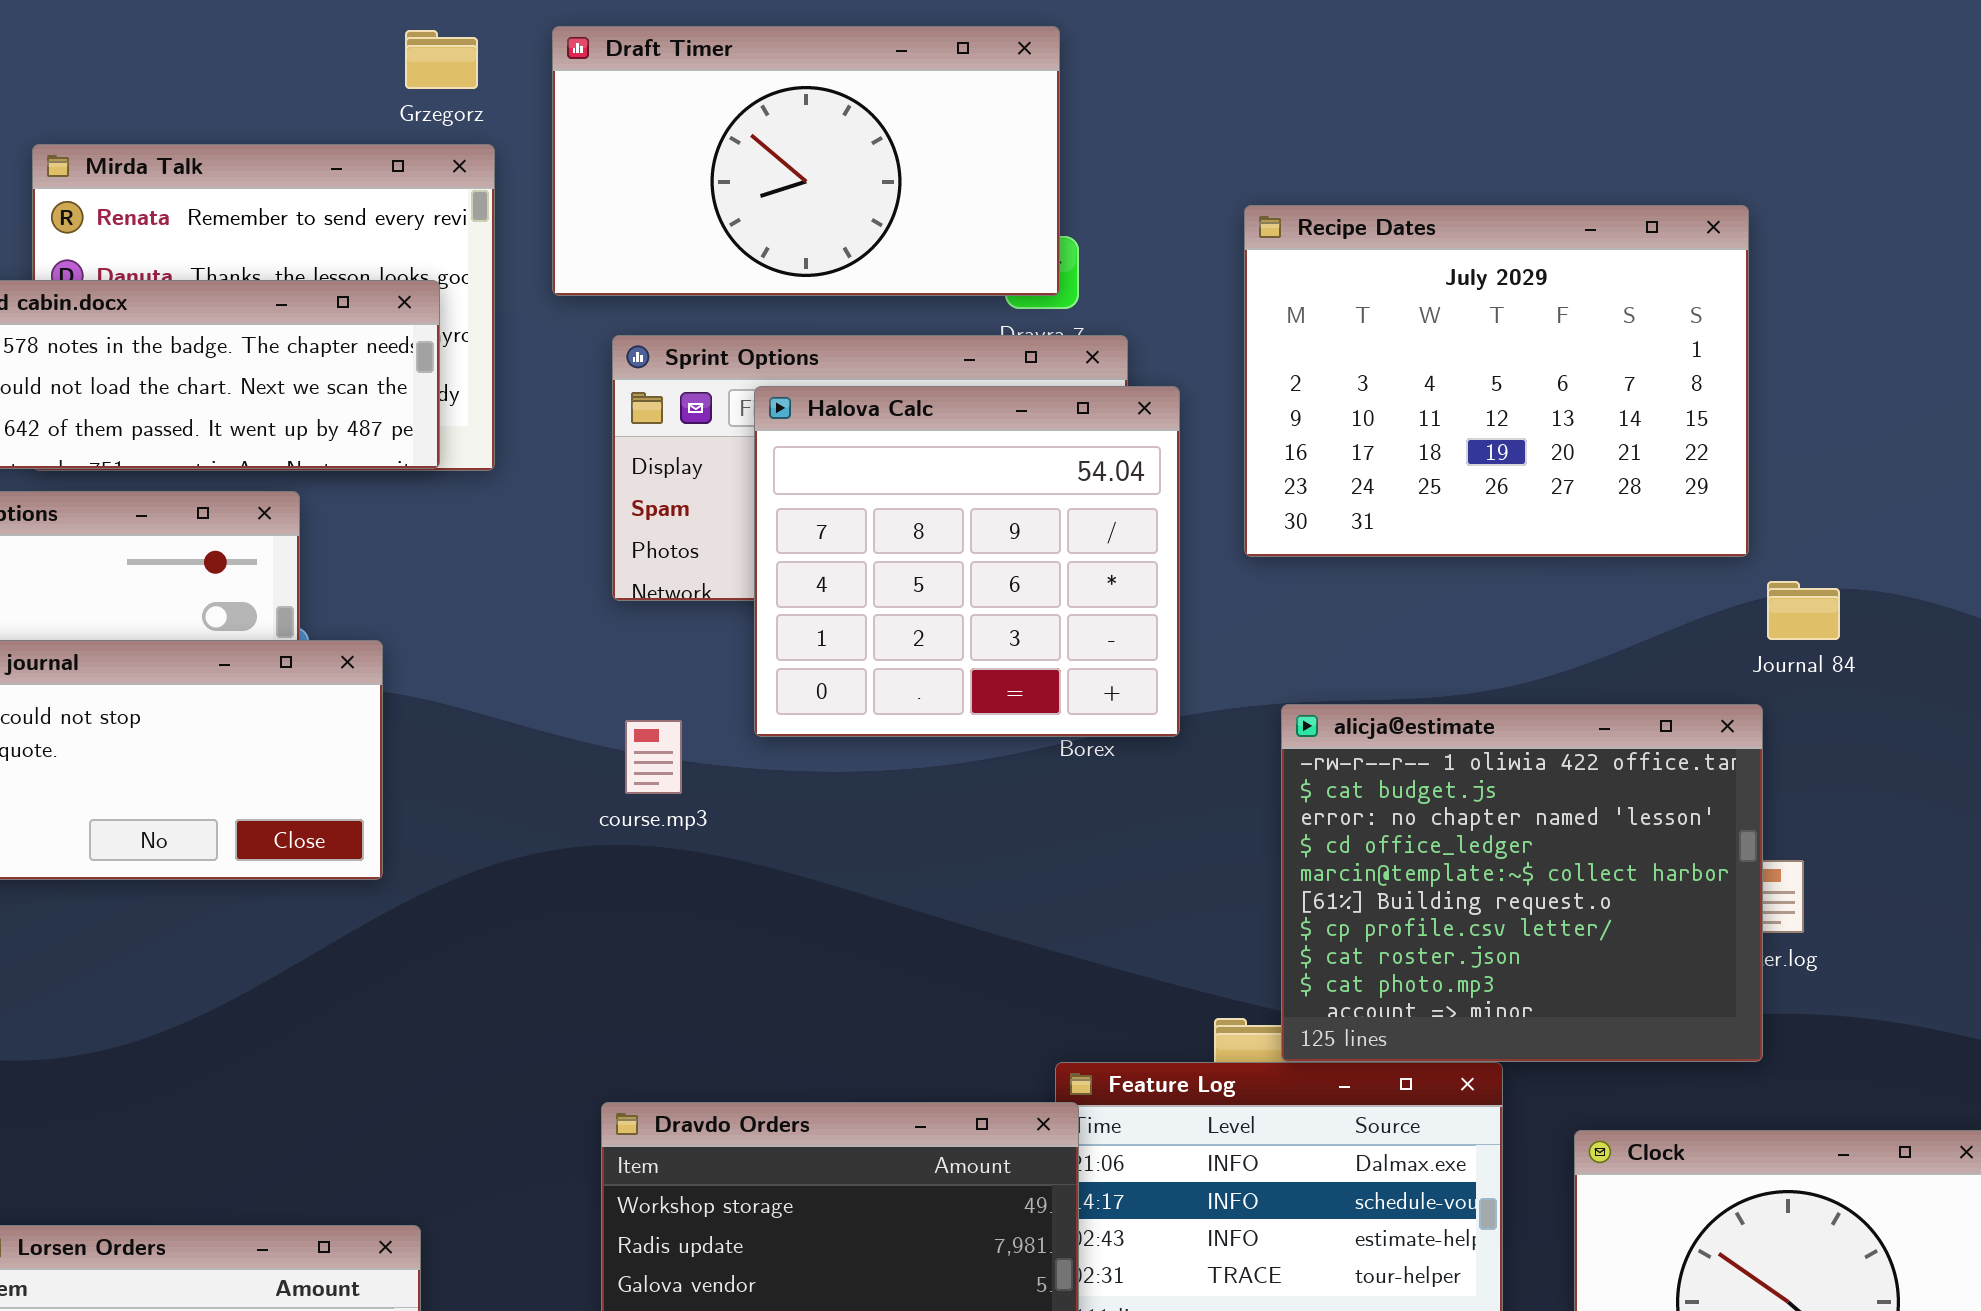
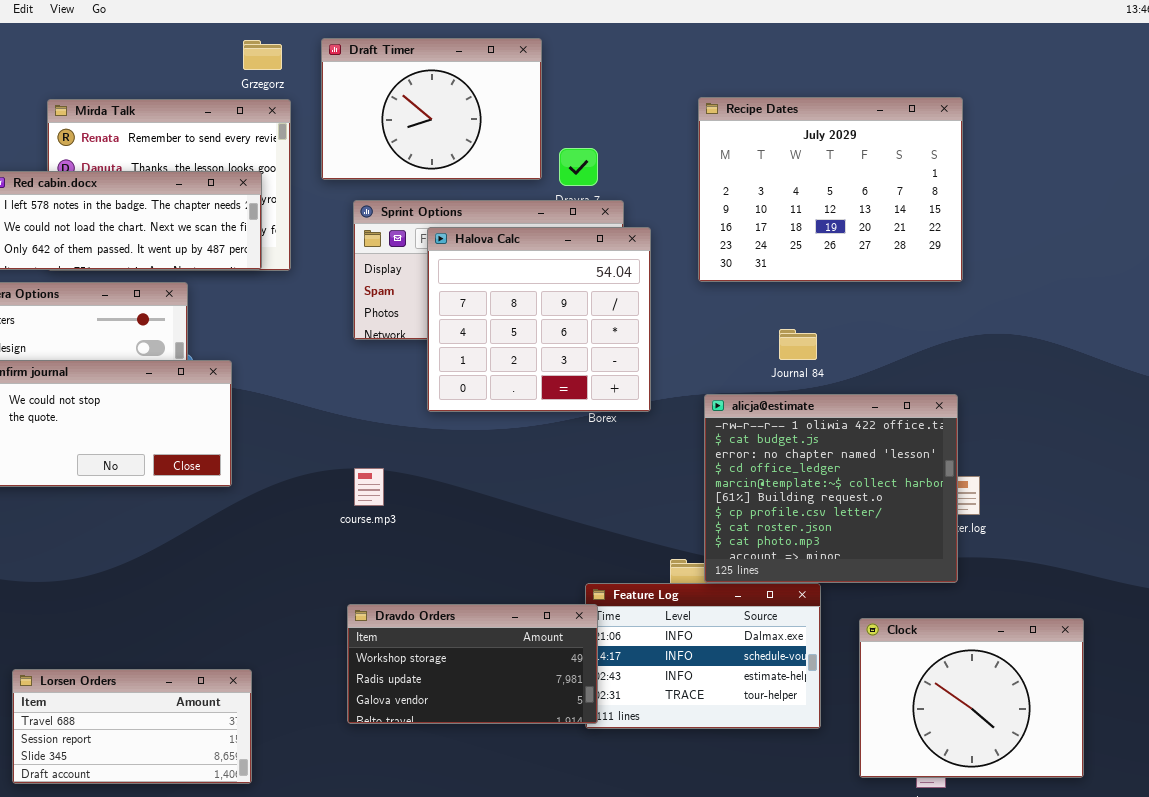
Draft Timer: [552,26,1060,296] -> [321,38,542,180], resized
Recipe Dates: [1244,205,1749,557] -> [698,97,963,282], moved
Journal 84: [1767,581,1840,640] -> [779,329,817,360], moved
course.mp3: [625,720,682,794] -> [354,468,384,506], moved

